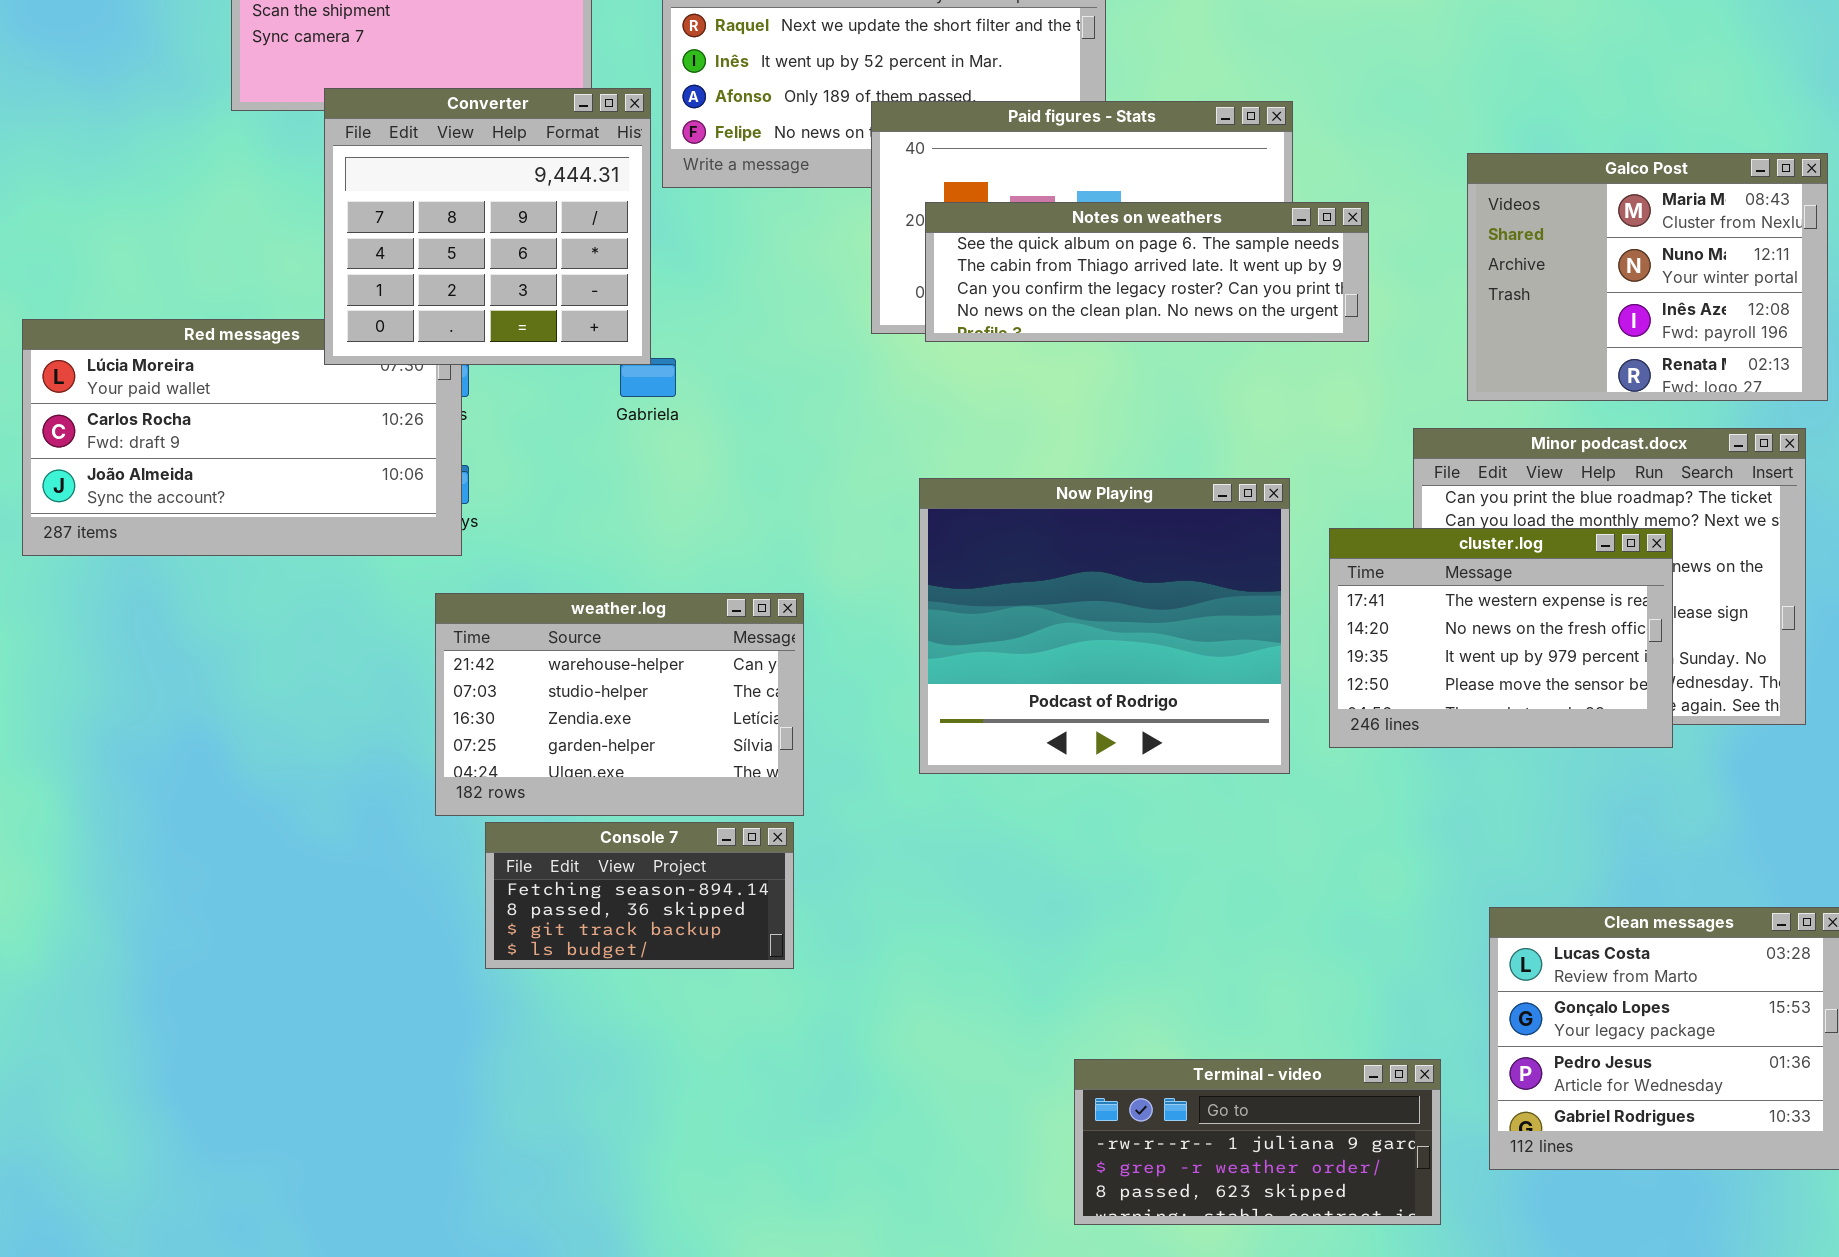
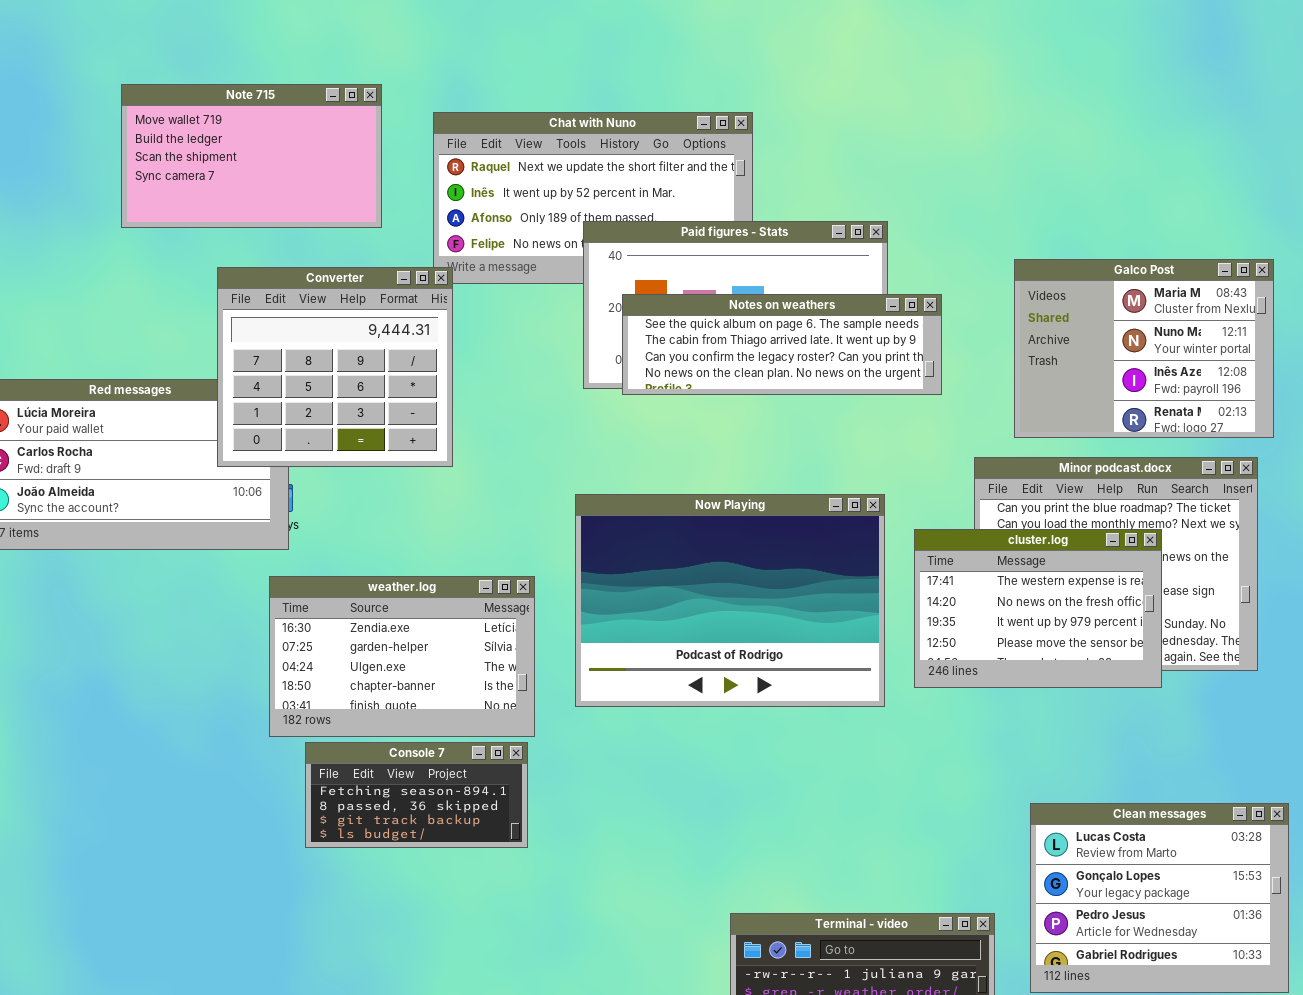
Converter: [324,88,651,365] -> [217,267,453,467], moved
Now Playing: [919,478,1290,774] -> [575,494,885,707], resized
weather.log: [435,593,804,816] -> [269,576,535,737], scrolled down 2 rows

